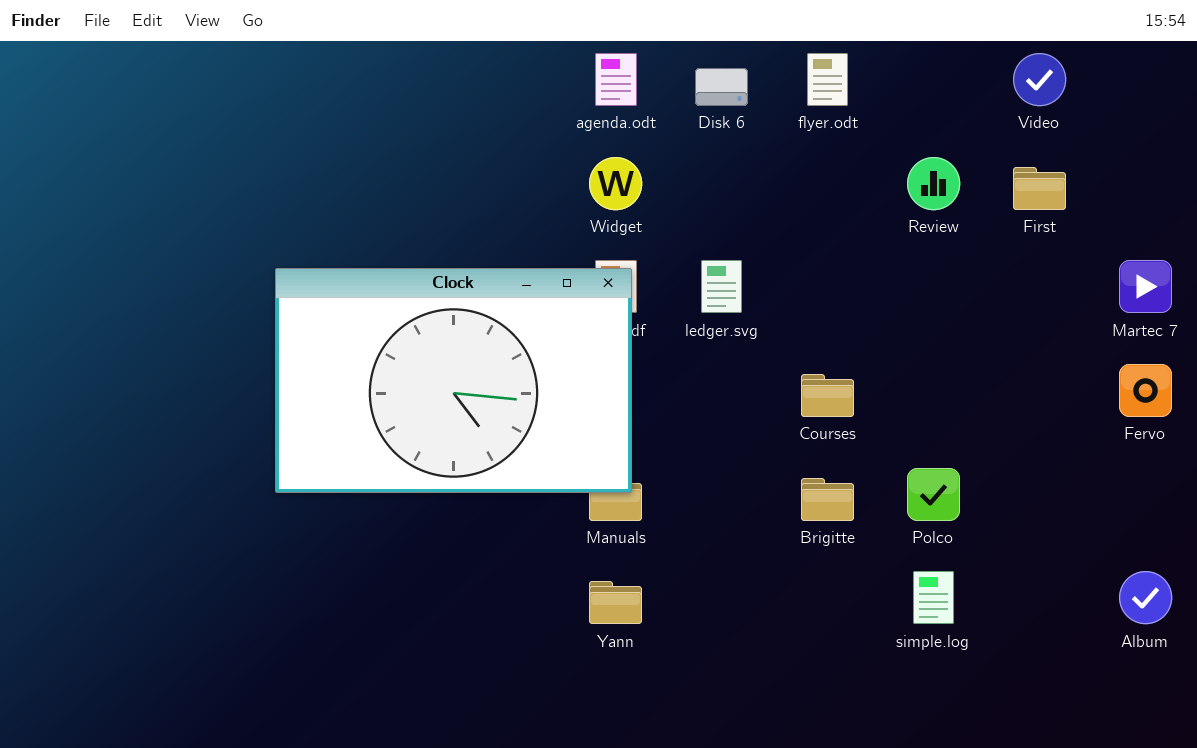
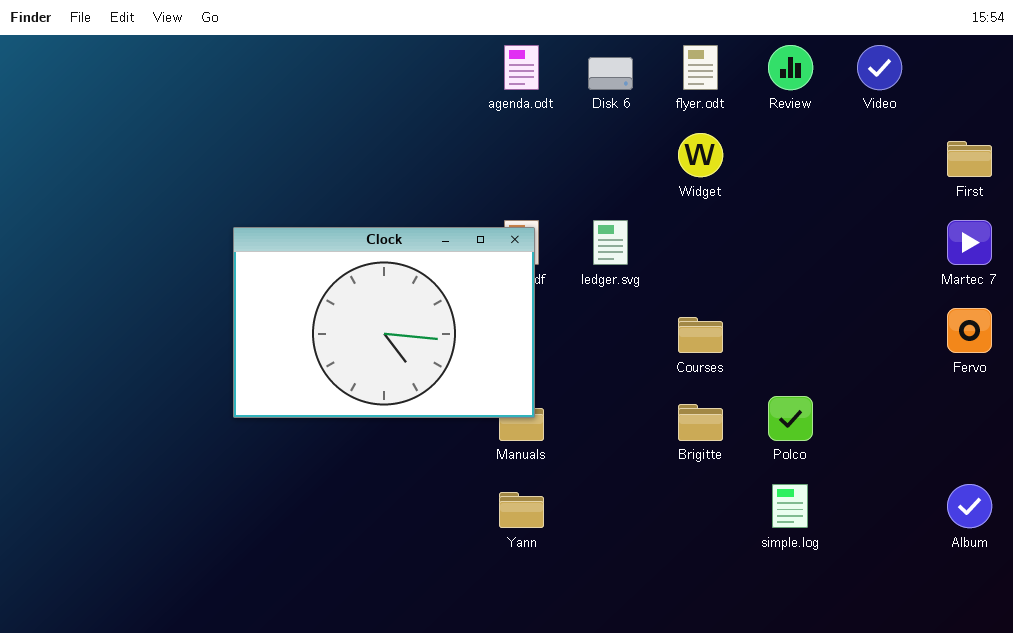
Widget: [589,157,642,210] -> [678,133,723,177], moved
Review: [907,157,960,210] -> [768,45,813,90], moved
First: [1013,167,1066,210] -> [947,141,992,177], moved

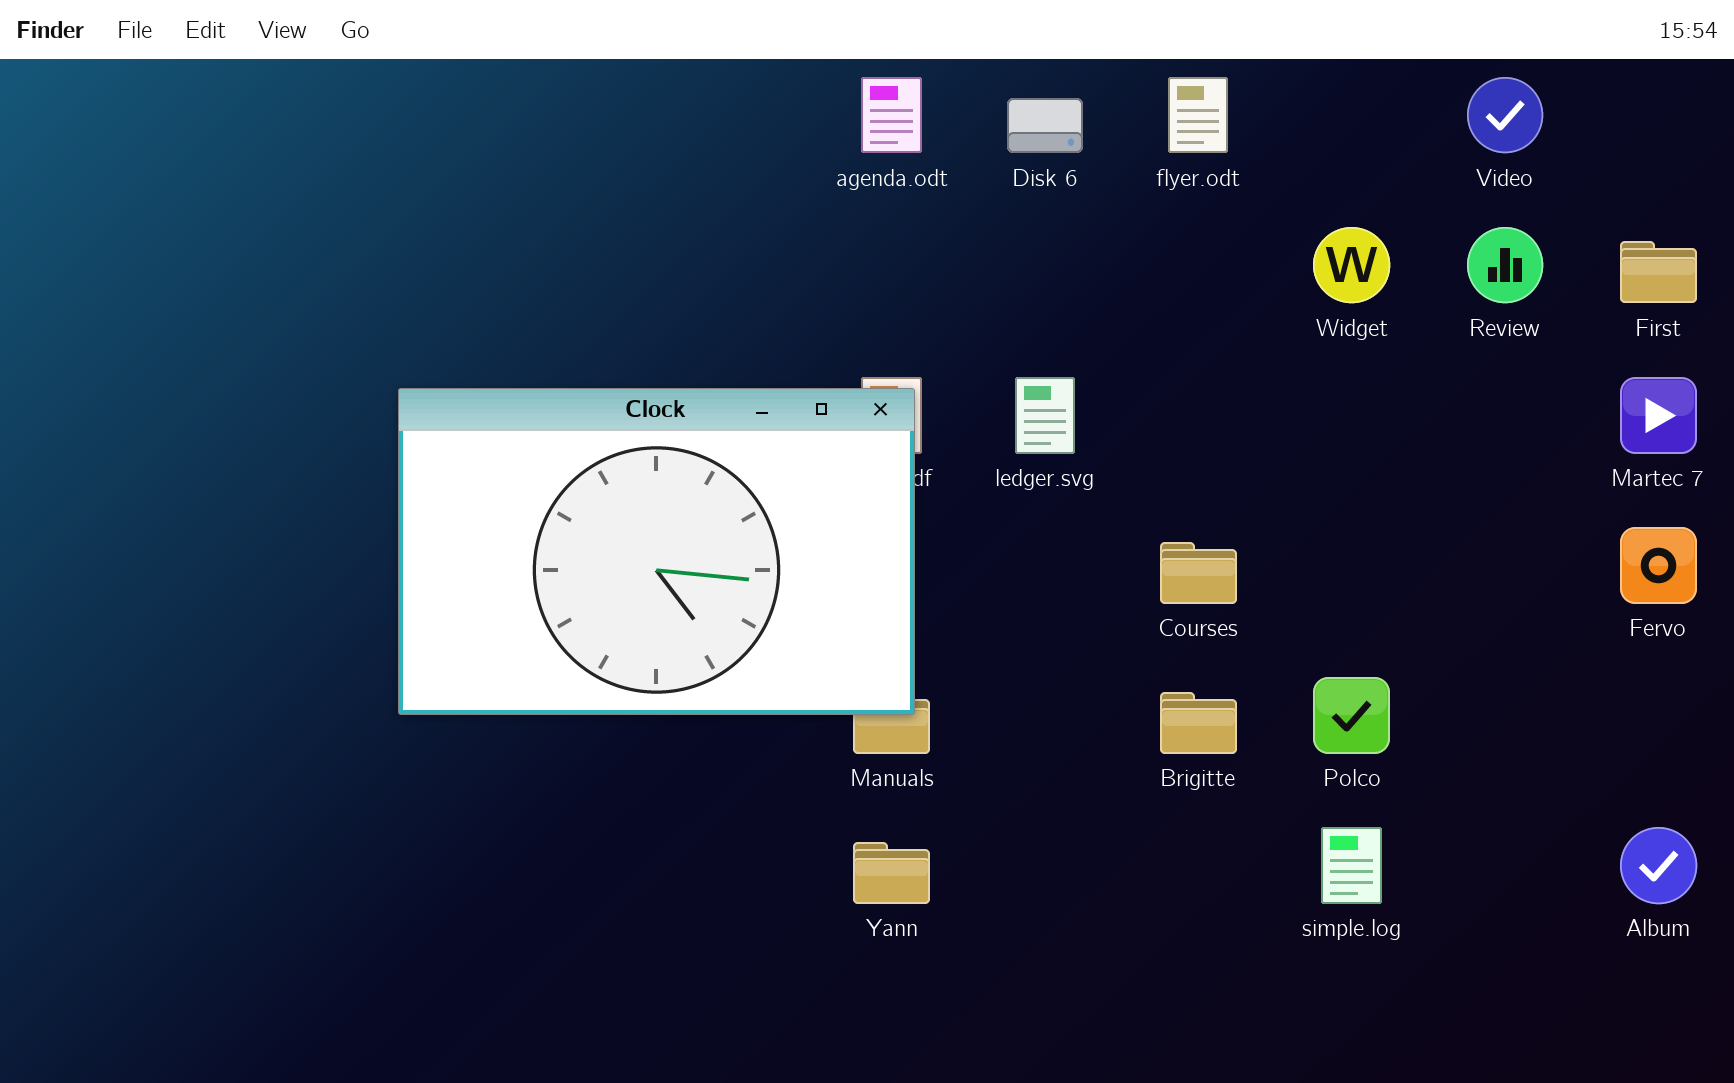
Review: [768,45,813,90] -> [1467,227,1543,303], moved
Widget: [678,133,723,177] -> [1313,227,1390,303], moved

